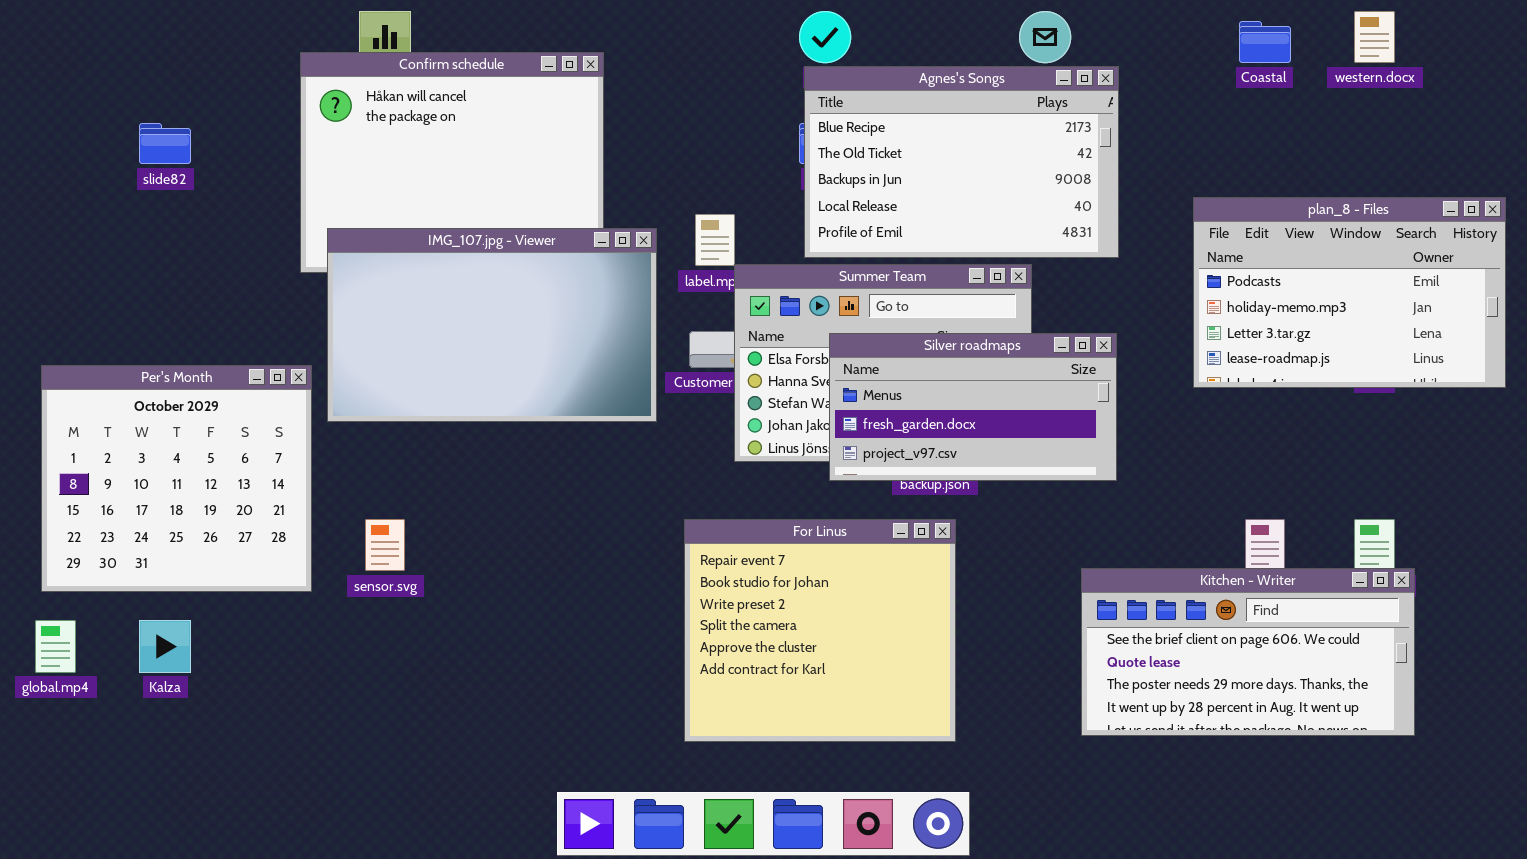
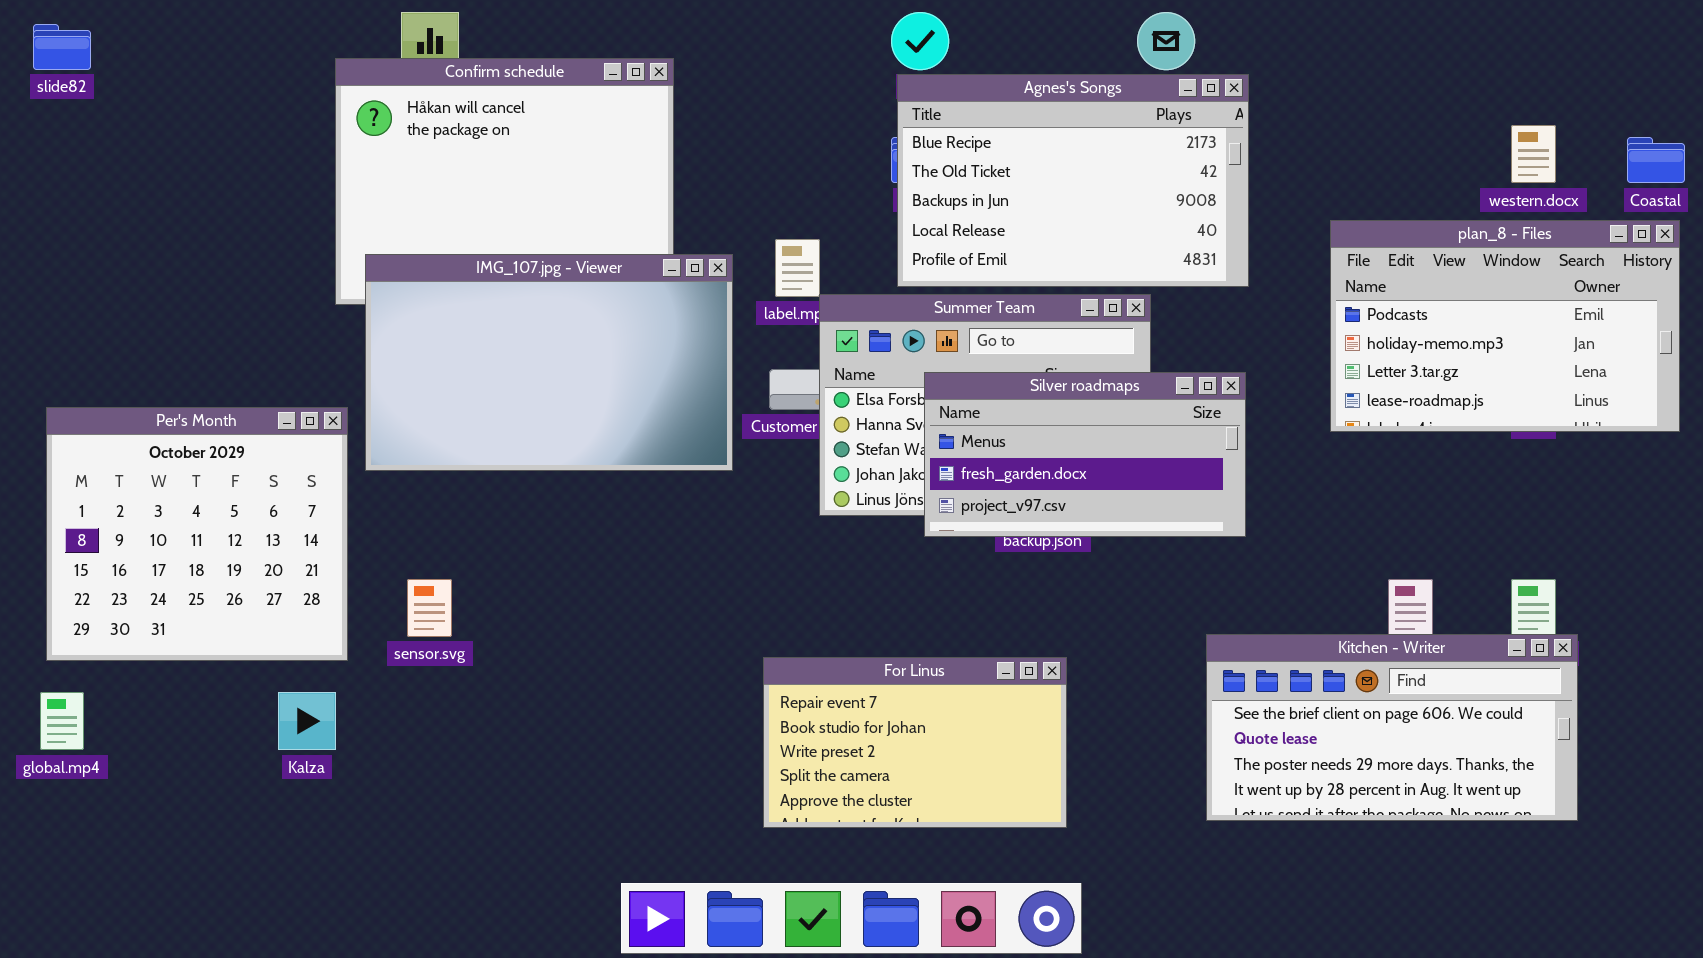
western.docx: [1354,11,1395,63] -> [1511,125,1556,183], moved
Coastal: [1239,21,1291,63] -> [1627,137,1685,183], moved
slide82: [139,123,191,164] -> [33,24,91,70], moved
For Linus: [684,519,956,742] -> [763,657,1067,828], resized
Kalza: [139,620,191,673] -> [278,692,336,750], moved

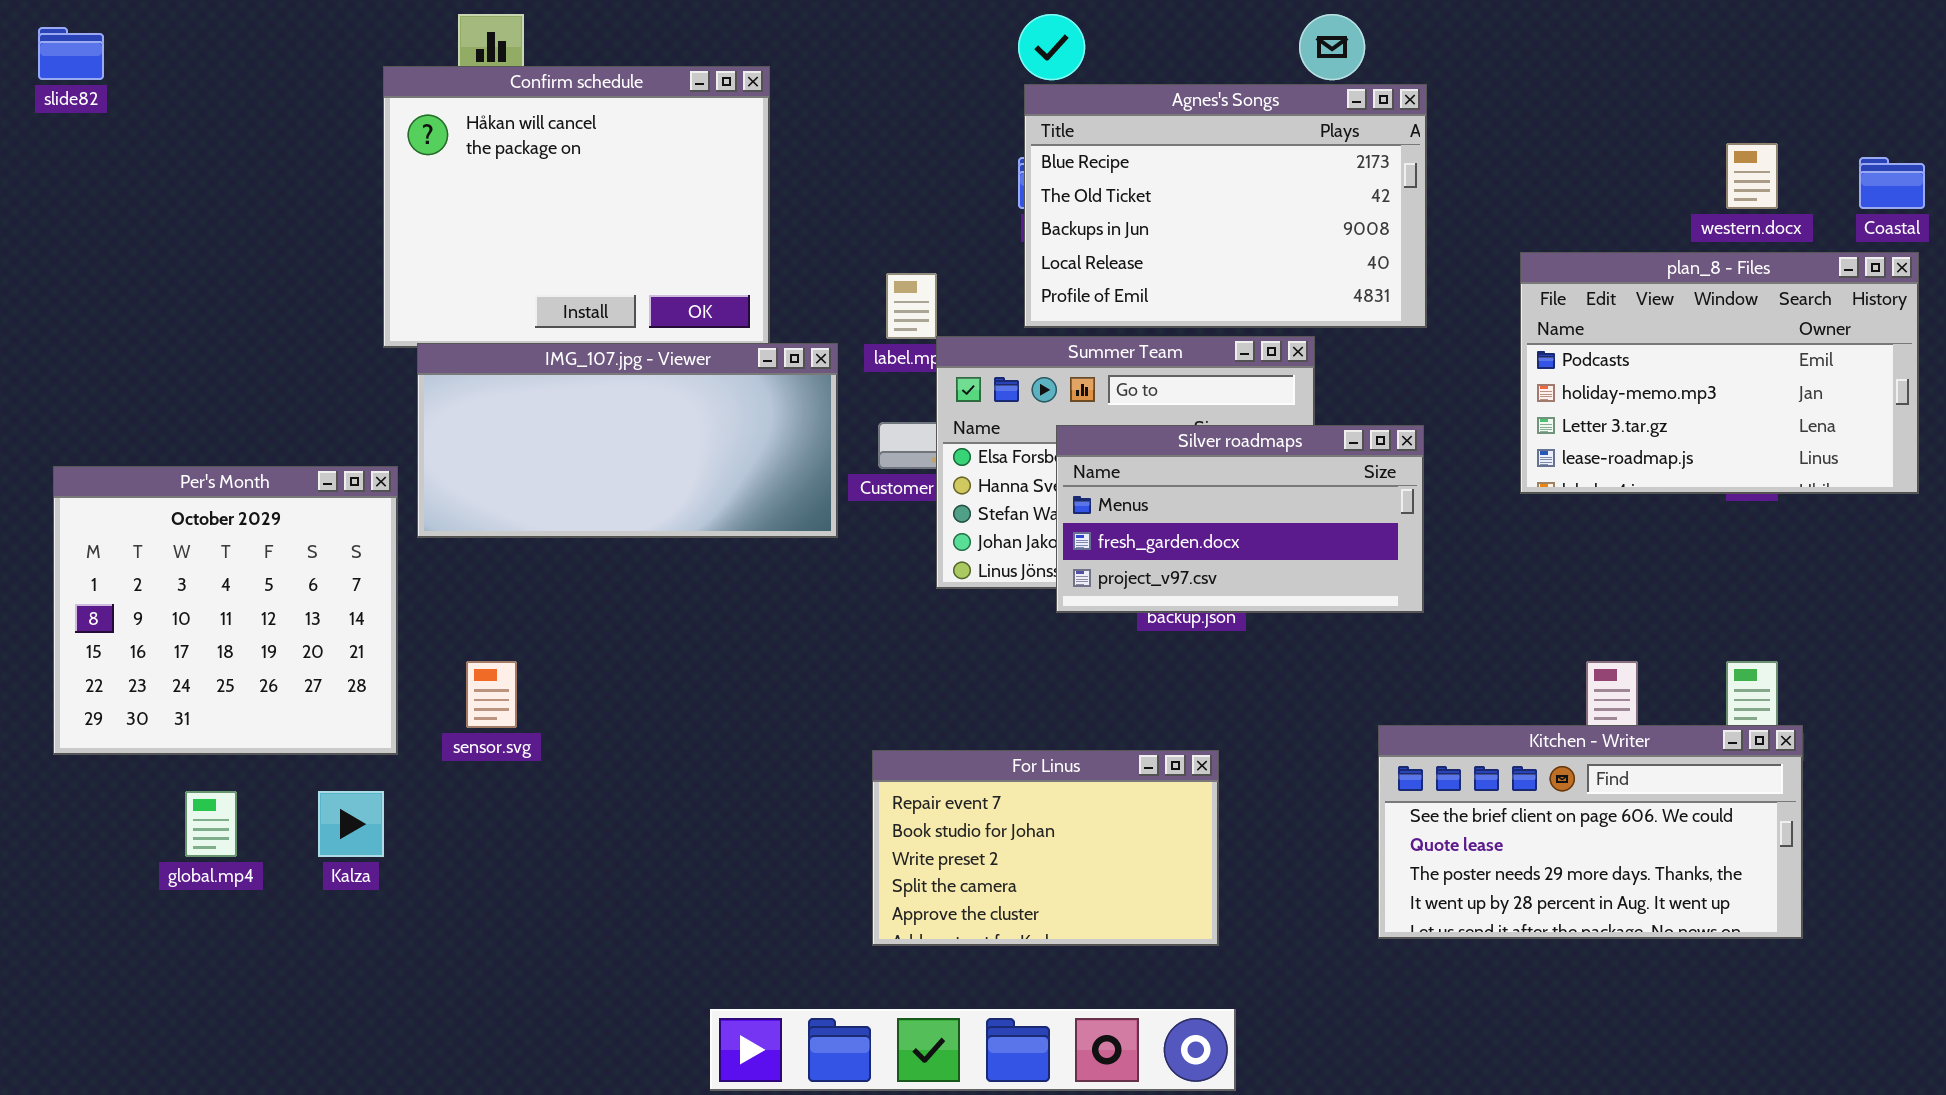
IMG_107.jpg - Viewer: [365,254,733,471] -> [417,343,838,538], resized
global.mp4: [40,692,84,750] -> [185,791,237,857], moved

